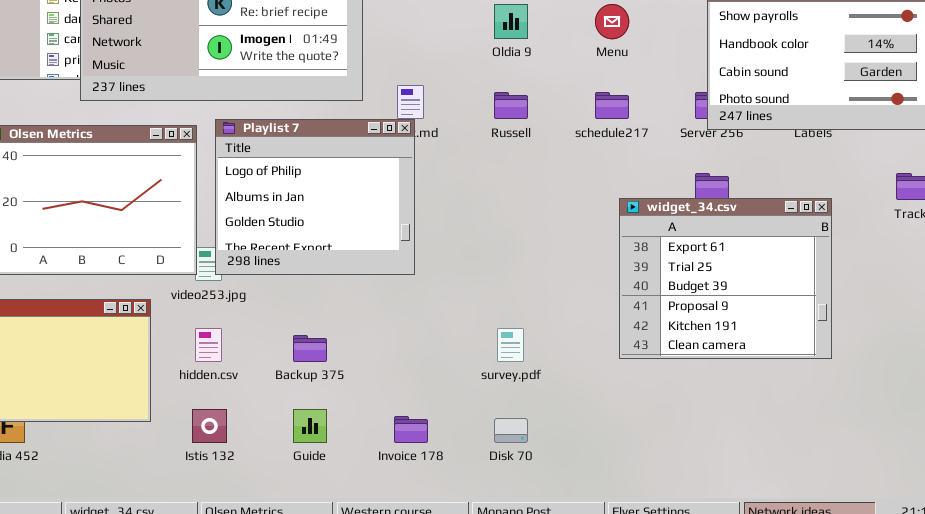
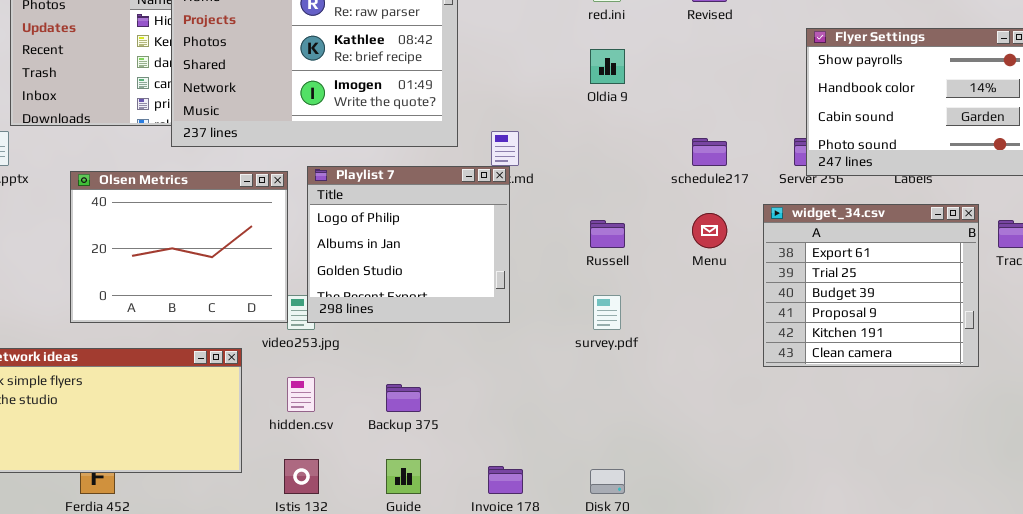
Menu: [595,4,629,39] -> [692,213,727,248], moved
Russell: [494,92,528,119] -> [590,220,625,248], moved
widget_34.csv: [619,198,832,359] -> [763,204,979,367], moved
survey.pdf: [497,328,524,362] -> [593,295,621,330], moved

